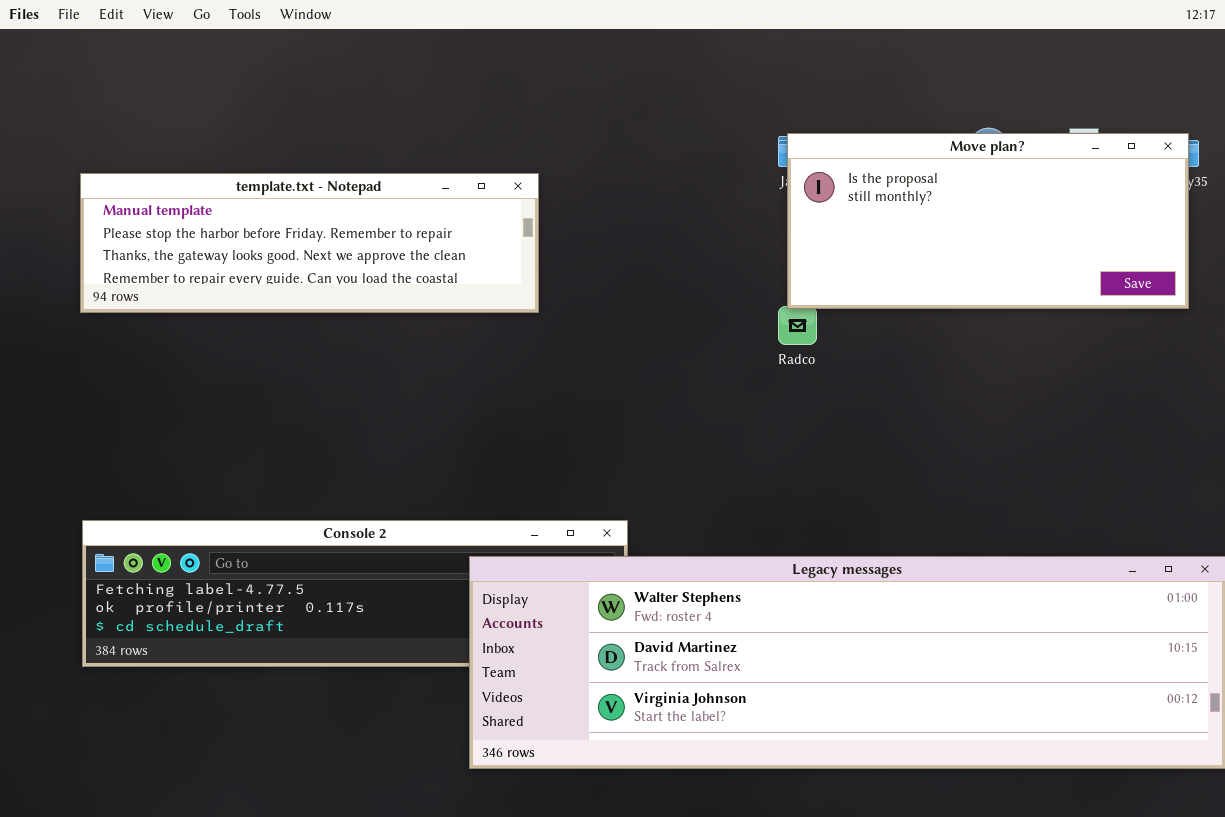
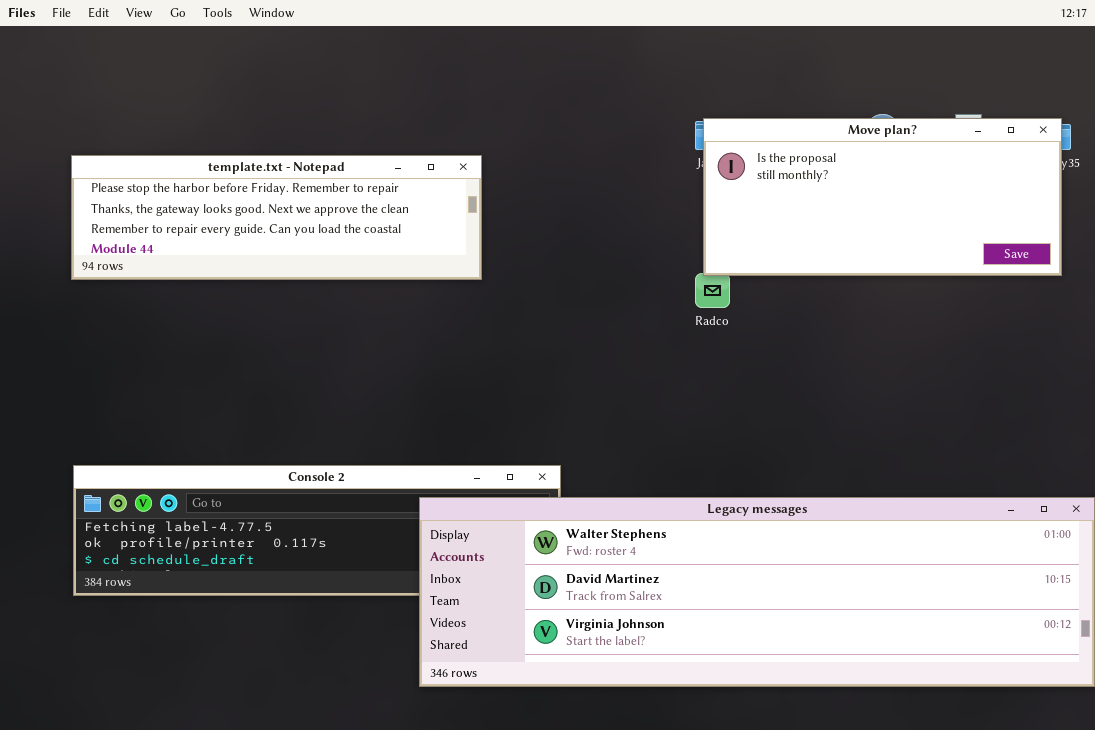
template.txt - Notepad: [80,173,539,313] -> [71,155,482,280], scrolled down 1 row

